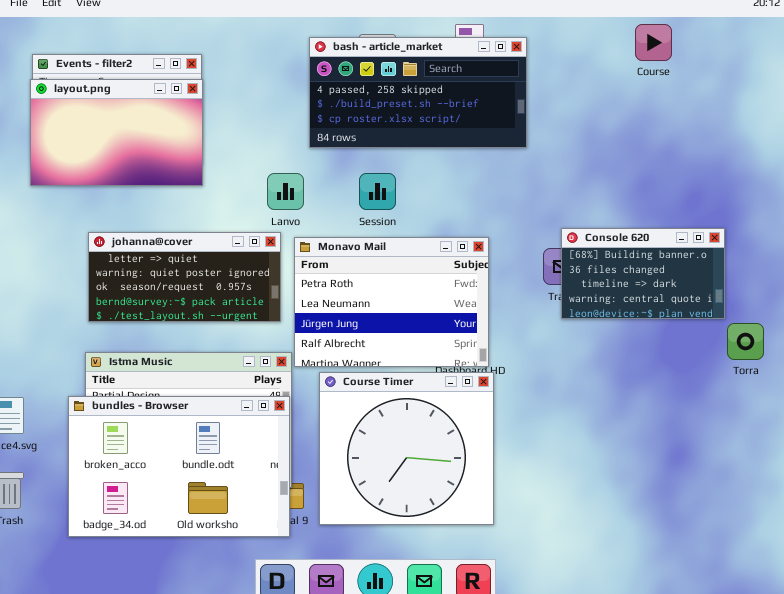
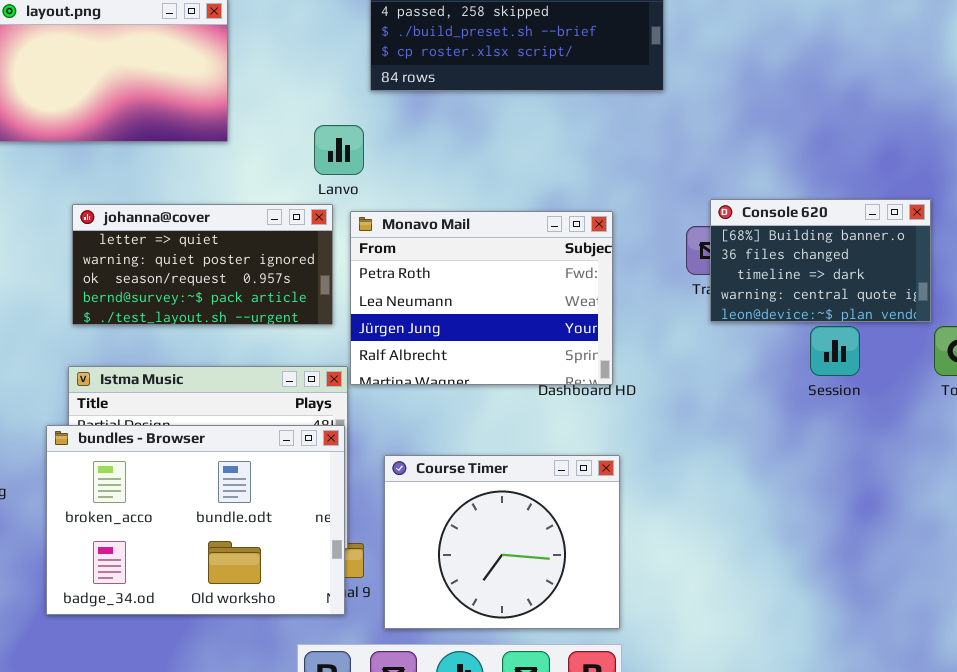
Session: [359,173,396,210] -> [810,326,860,376], moved
Course Timer: [319,372,494,525] -> [384,455,620,629], moved, resized

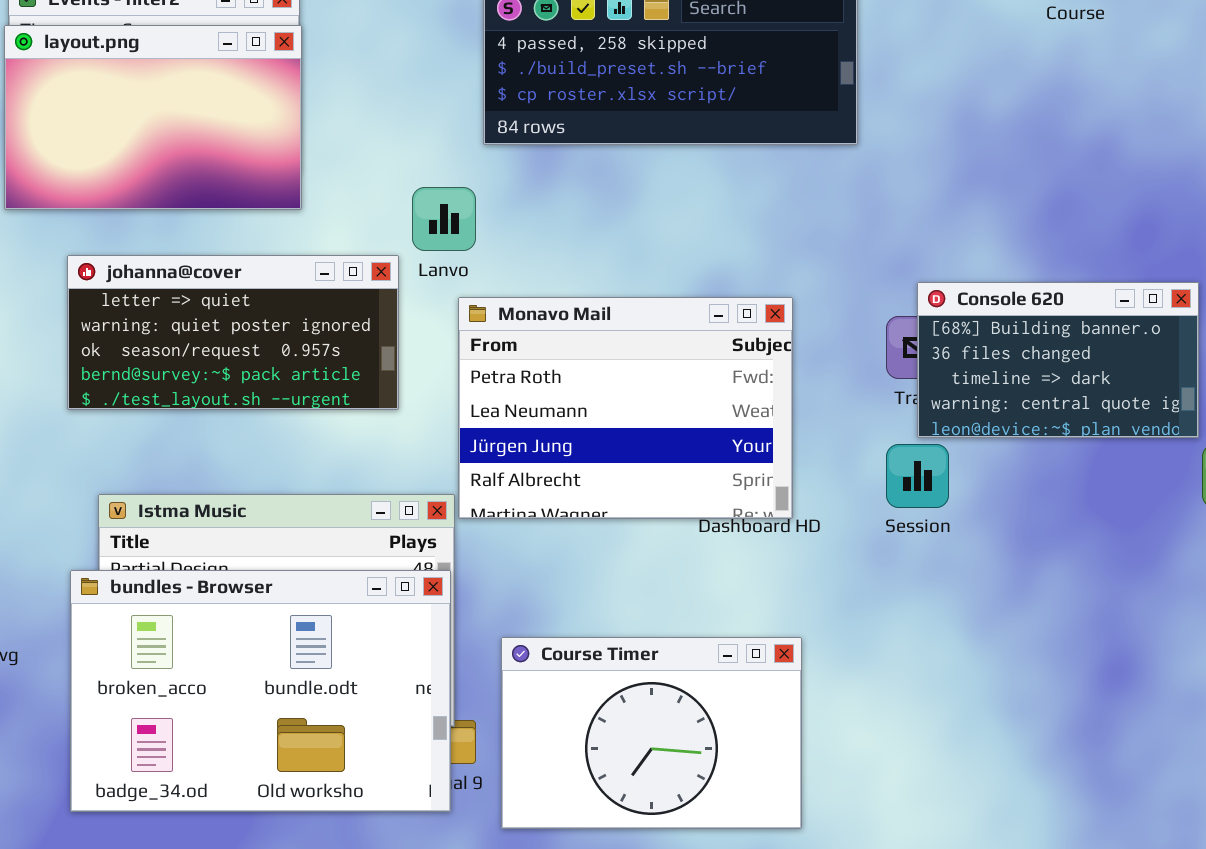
johanna@cover: [72,204,333,325] -> [67,255,399,410], moved
Session: [810,326,860,376] -> [886,444,949,508], moved
Course Timer: [384,455,620,629] -> [501,637,802,829], resized

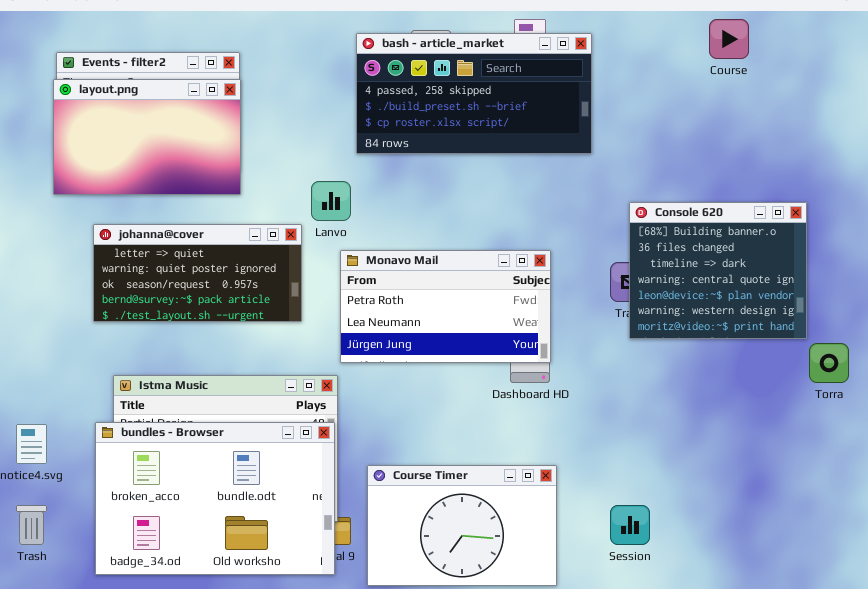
Console 620: [917,282,1199,438] -> [629,202,807,339], resized
Monavo Mail: [458,297,793,519] -> [340,250,551,363], resized
Session: [886,444,949,508] -> [610,505,650,545], moved

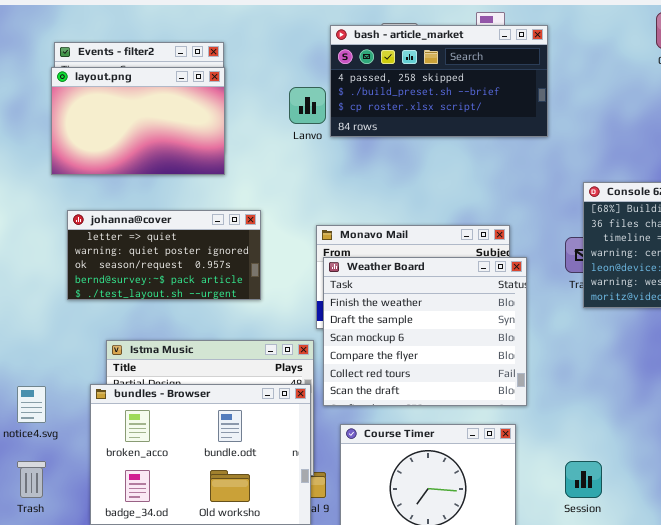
Lanvo: [311,181,351,221] -> [289,87,326,124], moved
johanna@cover: [93,224,302,322] -> [67,210,261,300], moved
Weather Board: none -> [323,257,527,406], opened

